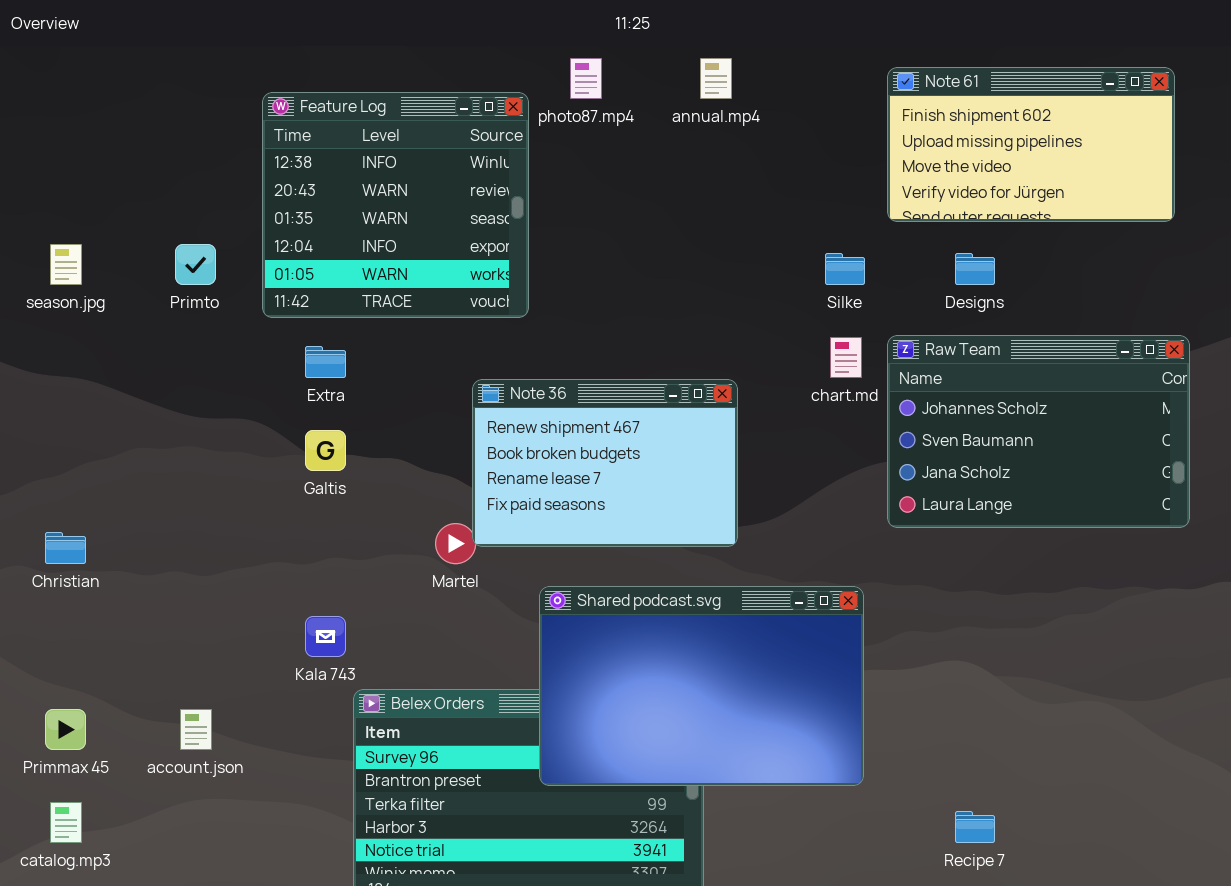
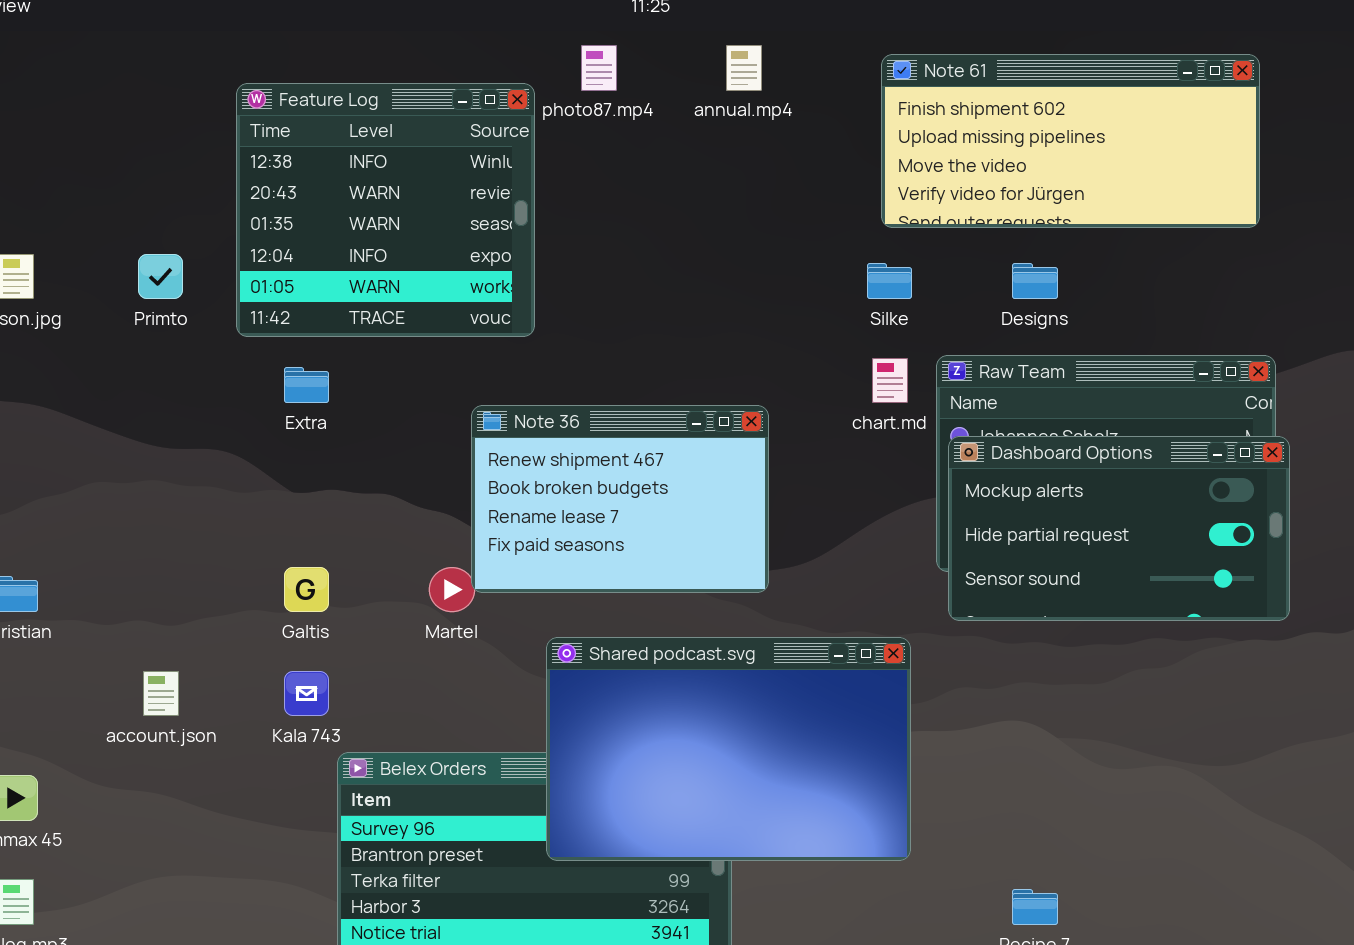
Note 61: [887,67,1175,222] -> [881,54,1260,228], resized
Dashboard Options: none -> [948,436,1290,621], opened
Galtis: [305,430,346,471] -> [284,567,329,612], moved
account.json: [180,709,212,750] -> [143,671,179,716], moved

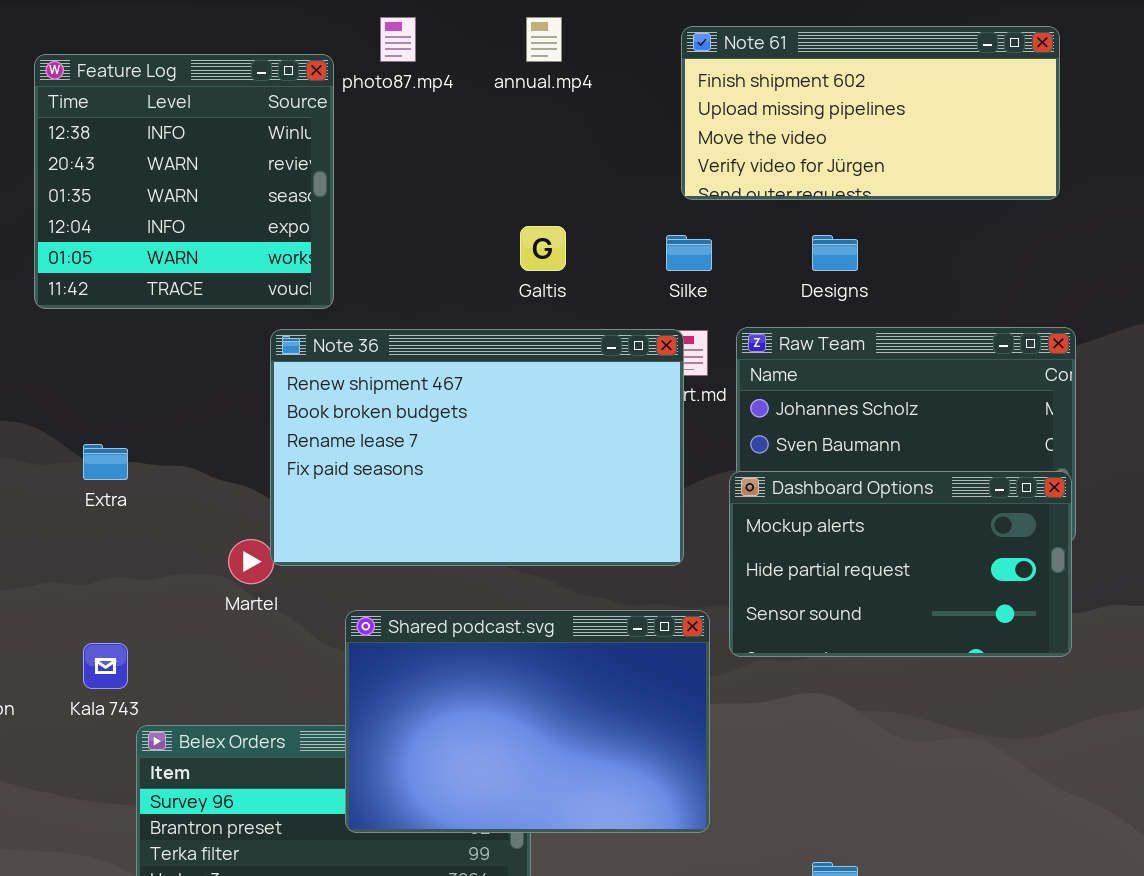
Extra: [284,367,329,403] -> [83,444,128,480], moved
Note 36: [471,405,769,593] -> [270,329,684,566], resized
Dashboard Options: [948,436,1290,621] -> [729,471,1072,657], moved
Galtis: [284,567,329,612] -> [520,226,566,271], moved

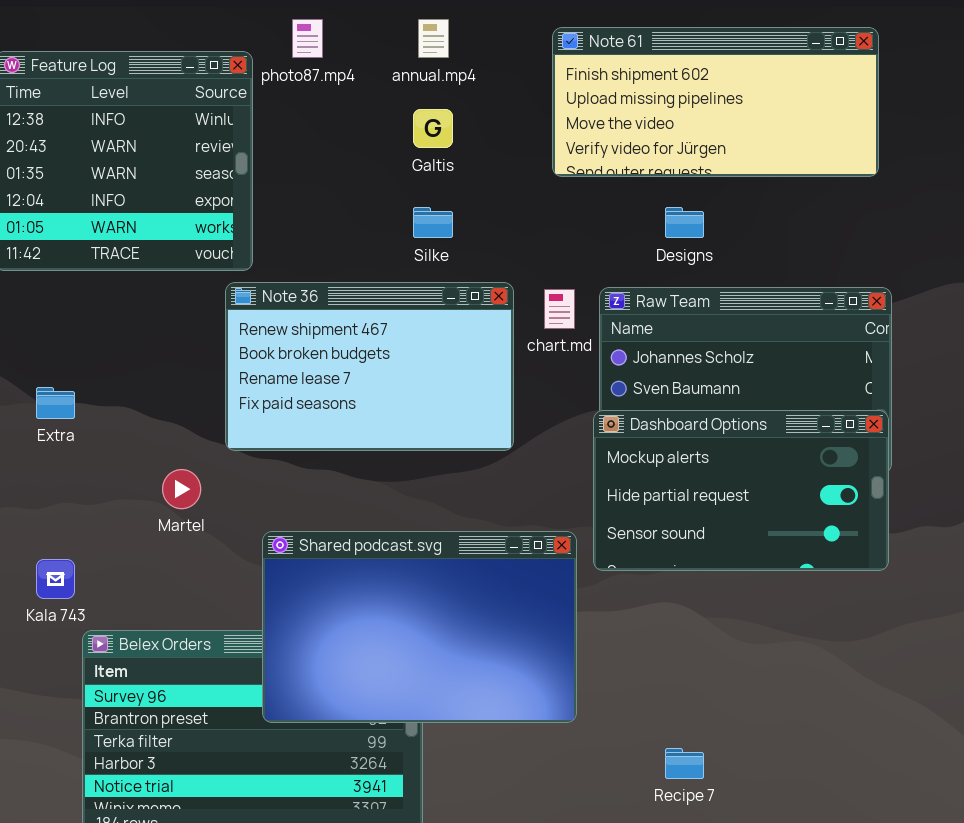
Galtis: [520,226,566,271] -> [413,109,453,148], moved
Silke: [666,235,712,271] -> [413,207,453,238], moved
Note 36: [270,329,684,566] -> [225,282,514,451], moved, resized

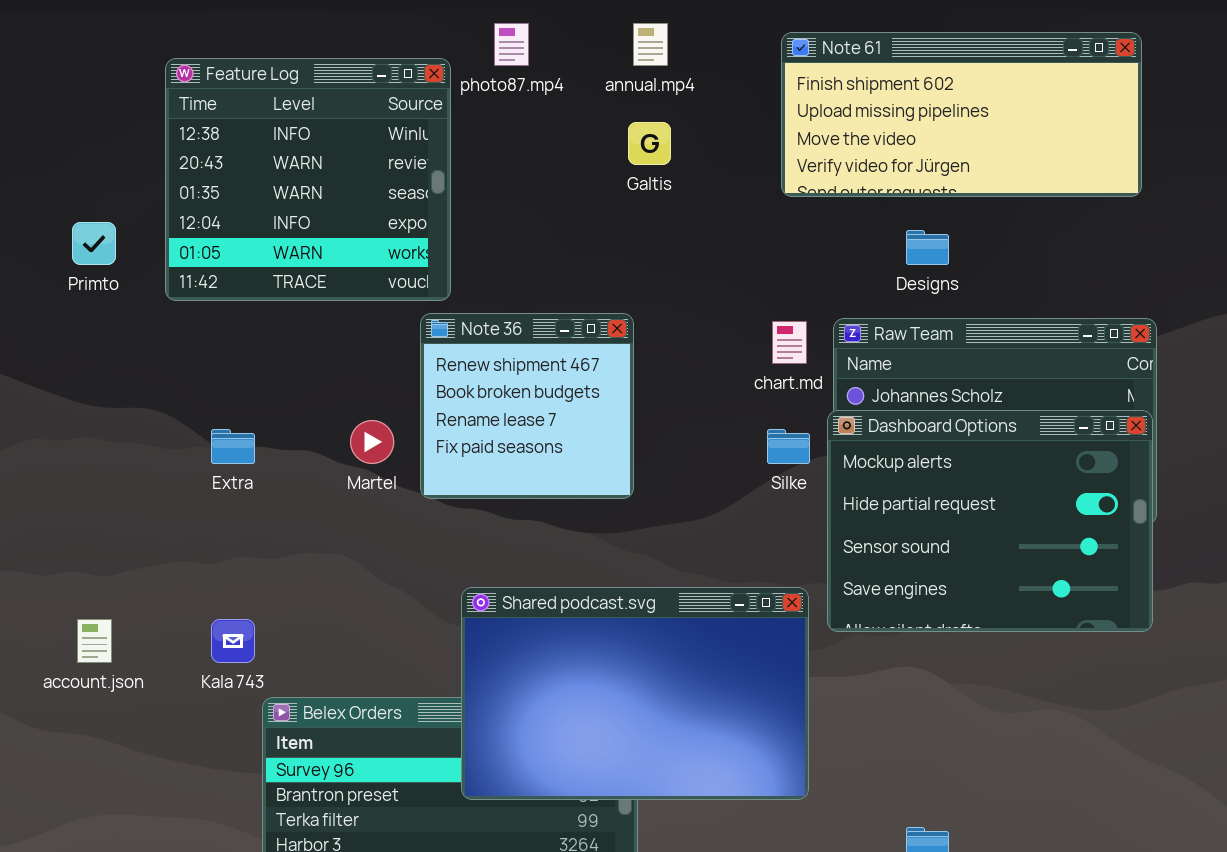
Silke: [413,207,453,238] -> [767,429,810,464], moved
Note 36: [225,282,514,451] -> [420,313,634,499], resized
Dashboard Options: [593,410,889,571] -> [827,410,1153,632], resized
Martel: [162,469,201,509] -> [350,420,394,464], moved

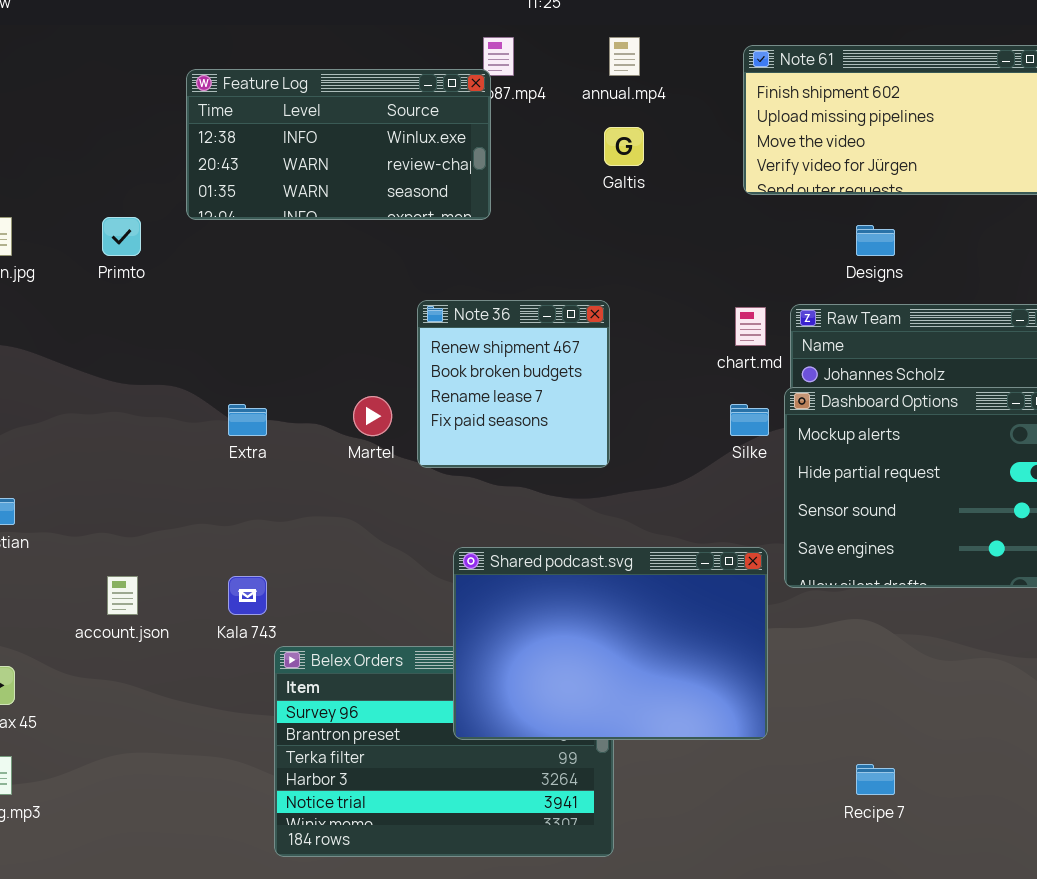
Feature Log: [165,58,451,301] -> [186,69,491,220], resized

